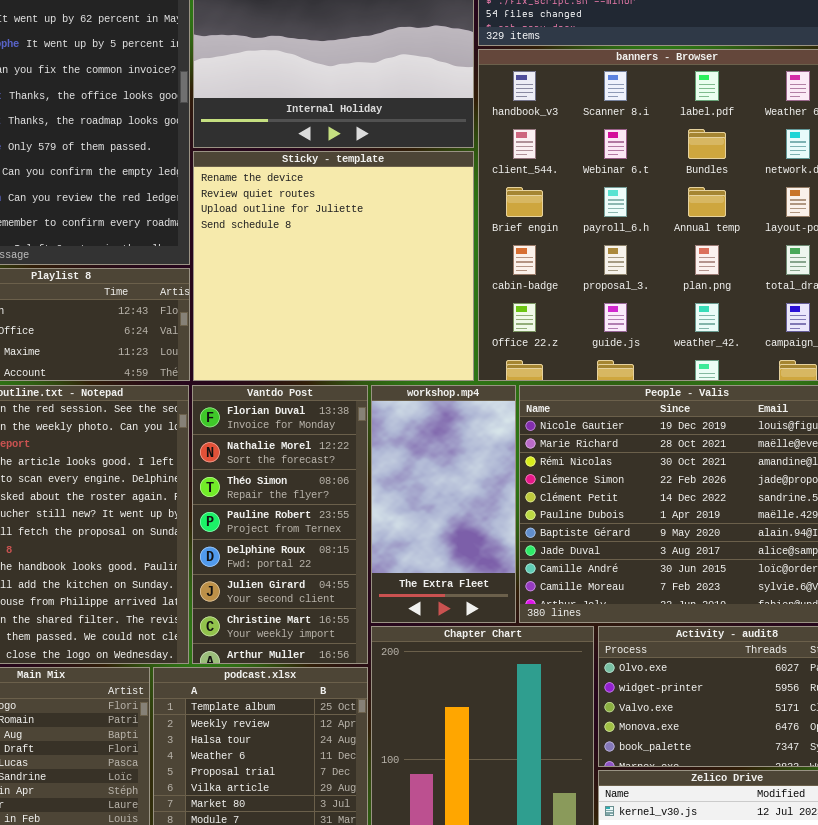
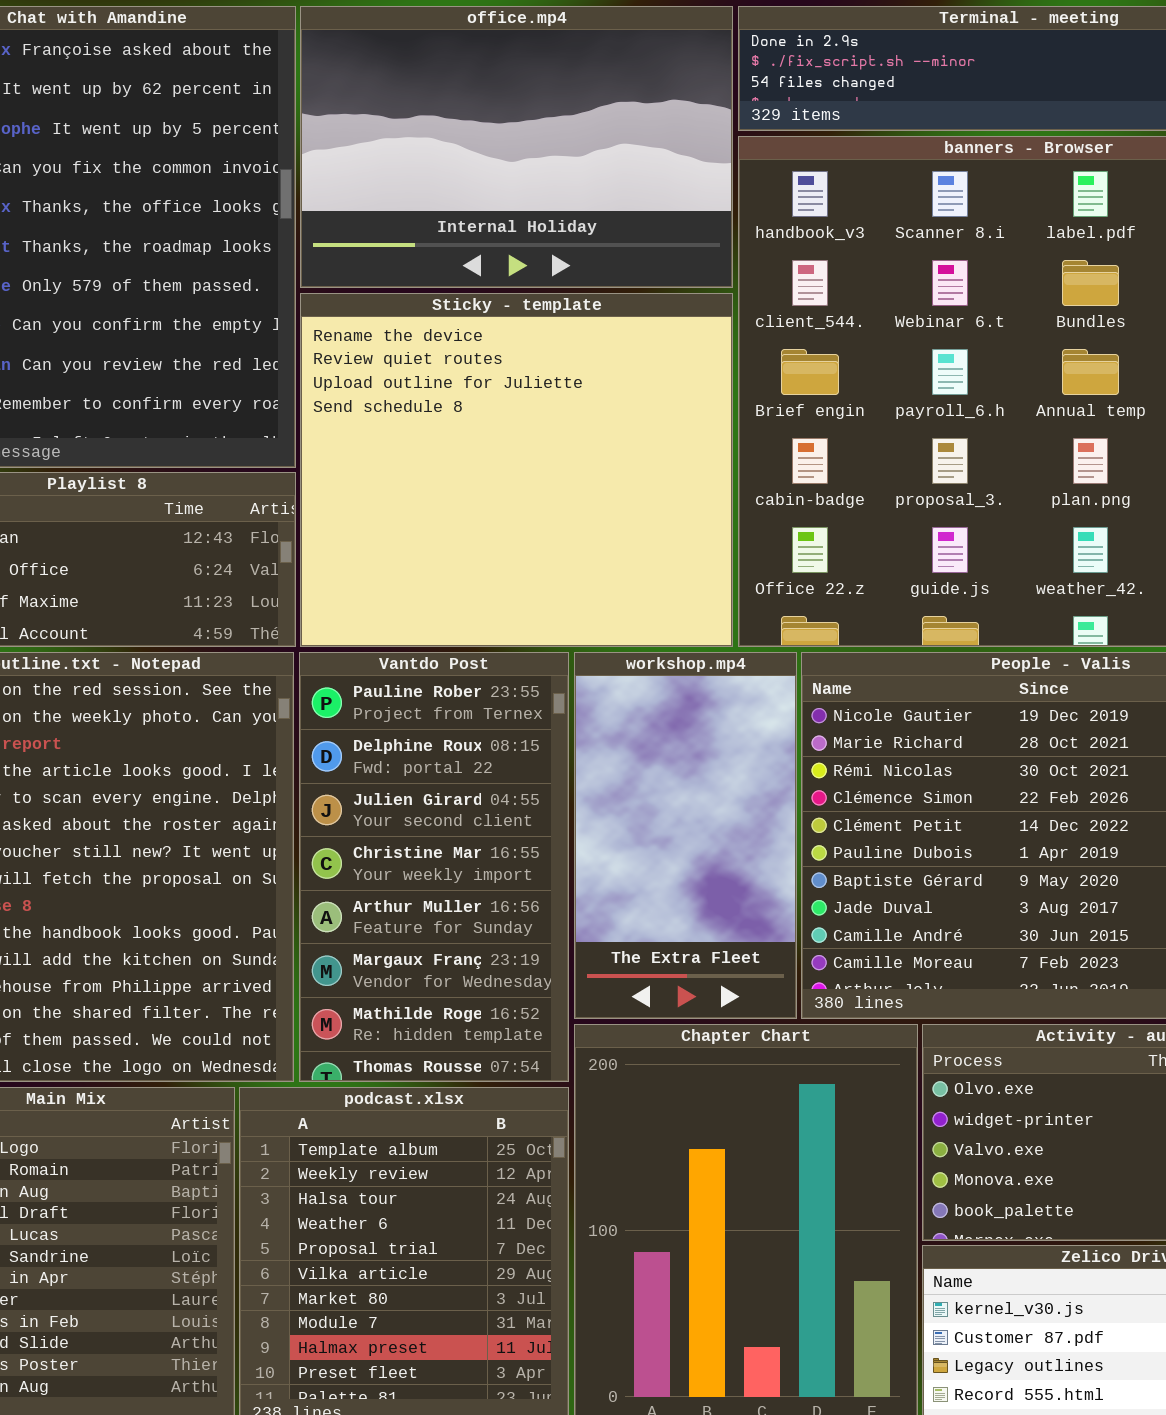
Vantdo Post: [192,385,368,664] -> [299,652,569,1082], scrolled down 3 rows

